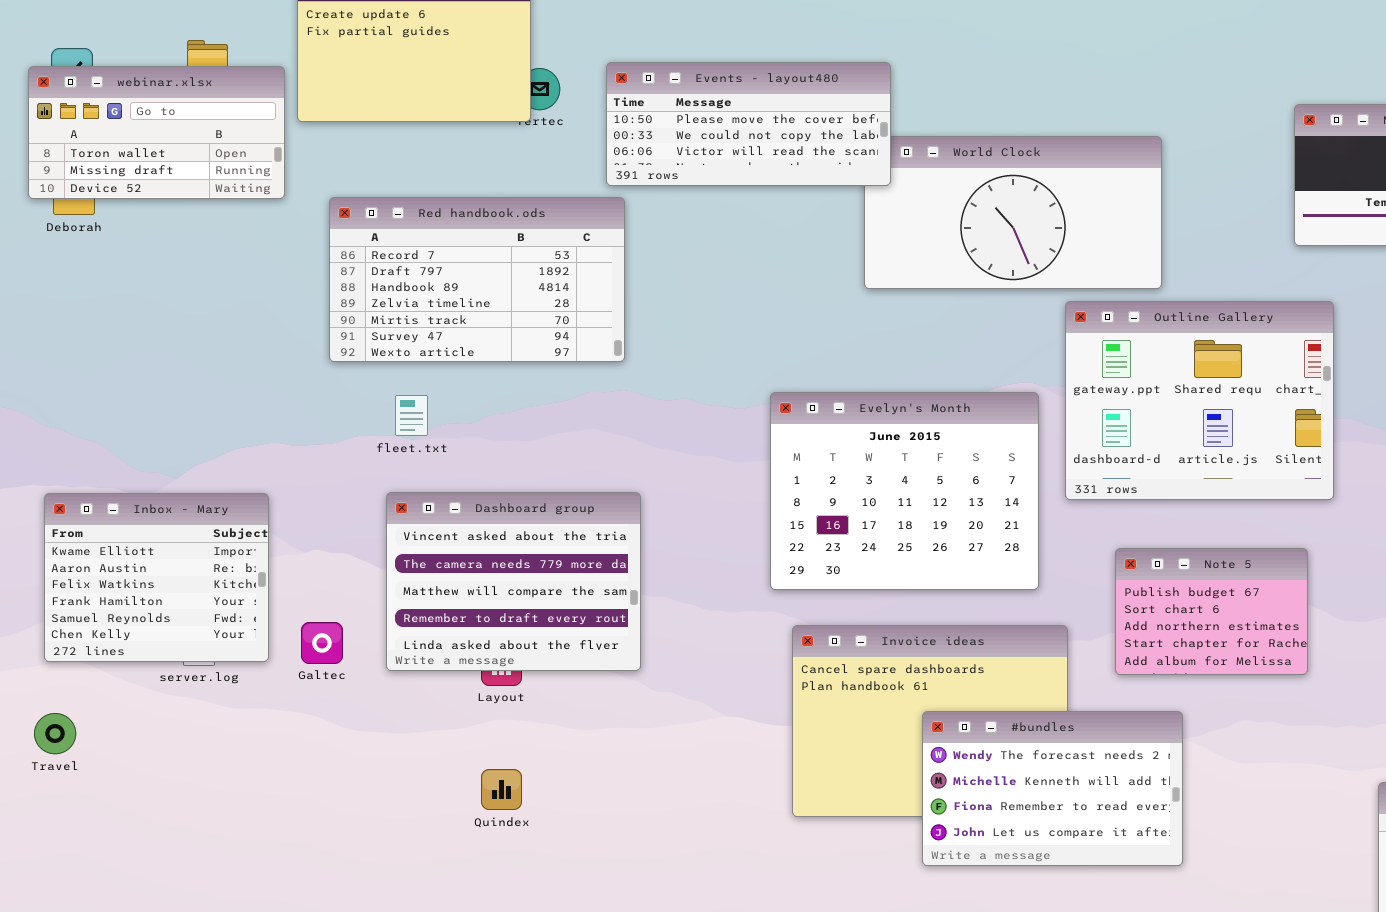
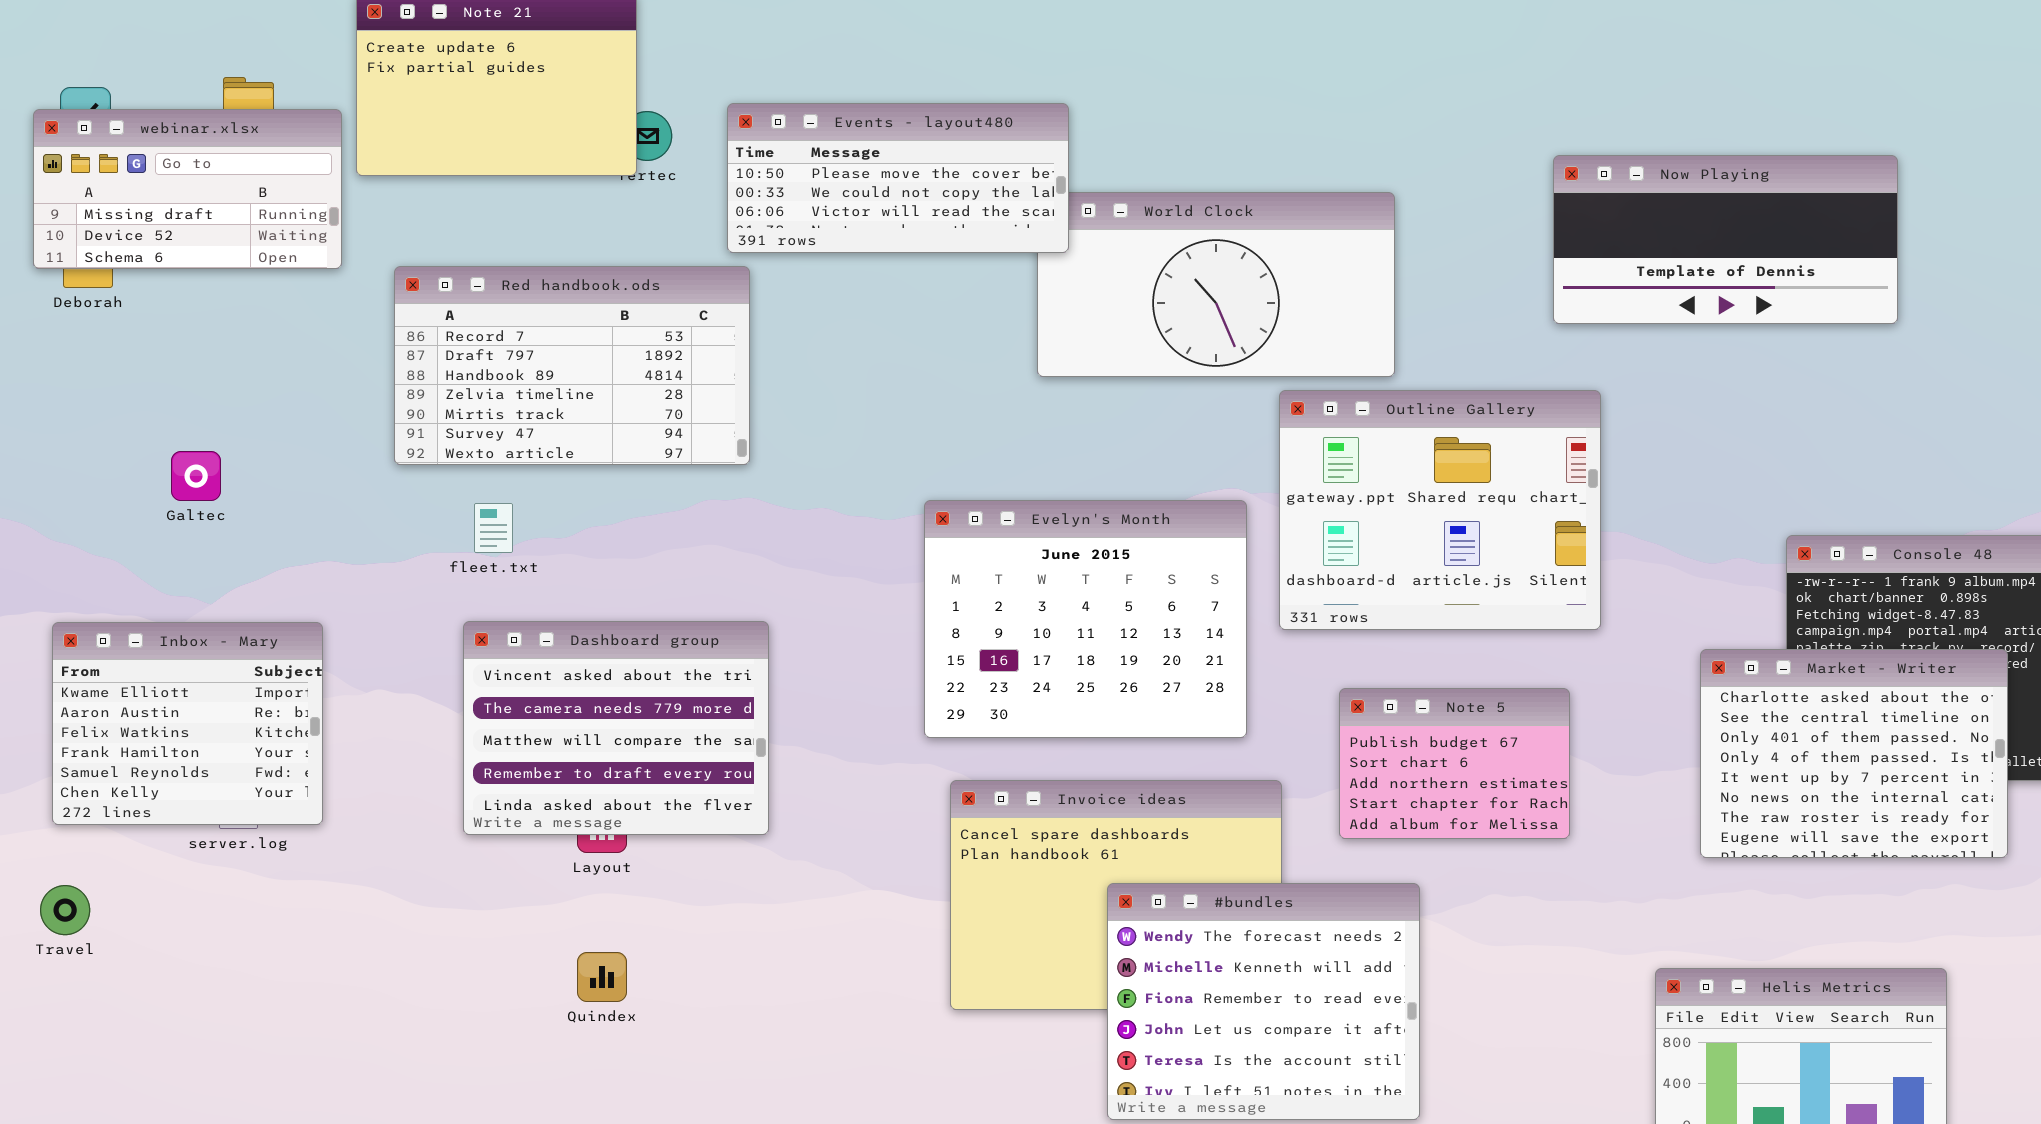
webinar.xlsx: [28,66,285,199] -> [33,109,342,269], scrolled down 1 row
Galtec: [301,622,343,664] -> [171,451,221,501], moved
#bundles: [922,711,1183,866] -> [1107,883,1420,1120], resized

